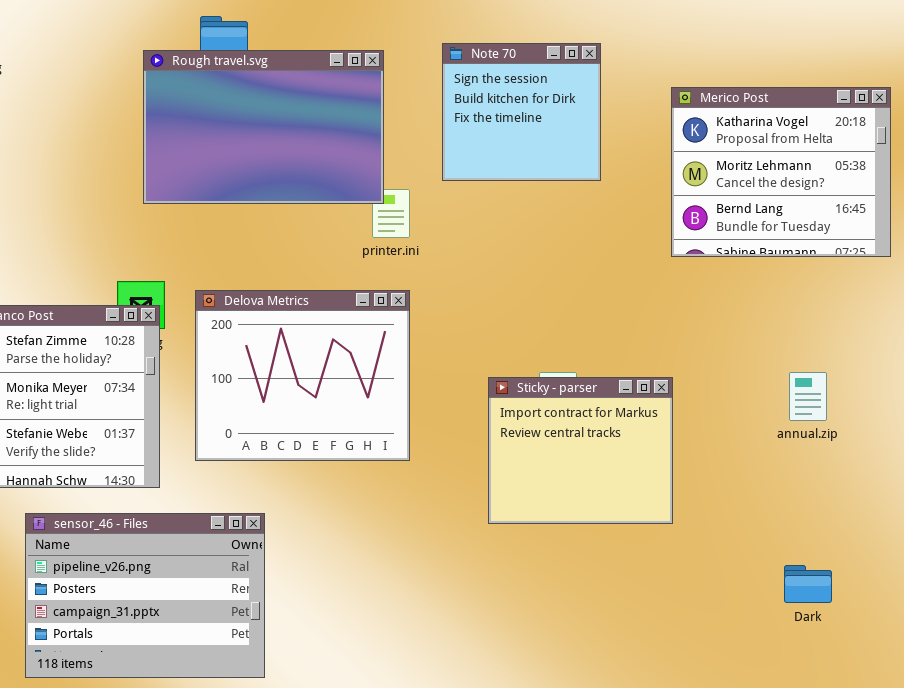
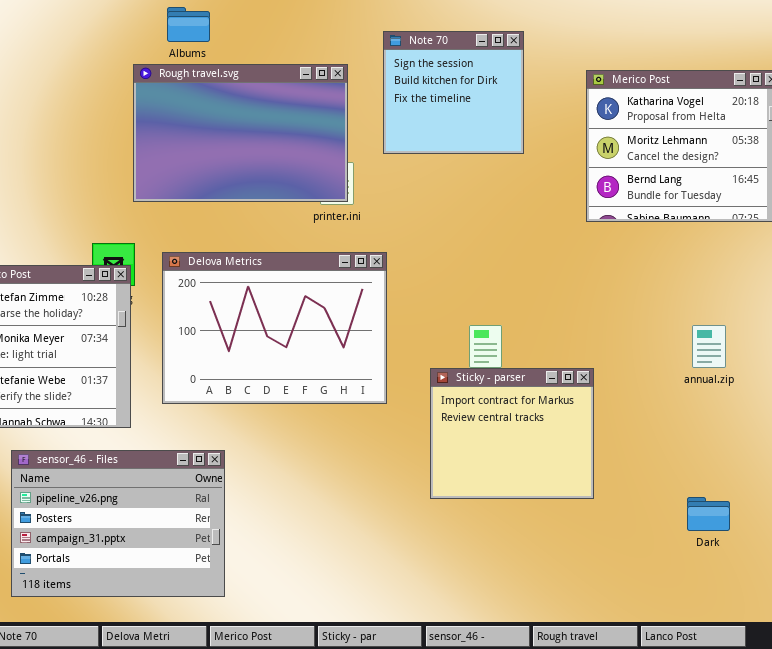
Rough travel.svg: [143,50,384,204] -> [133,64,348,202], moved
Delova Metrics: [195,290,410,461] -> [162,252,387,404], resized
Sticky - parser: [488,377,673,524] -> [430,368,594,499], moved

